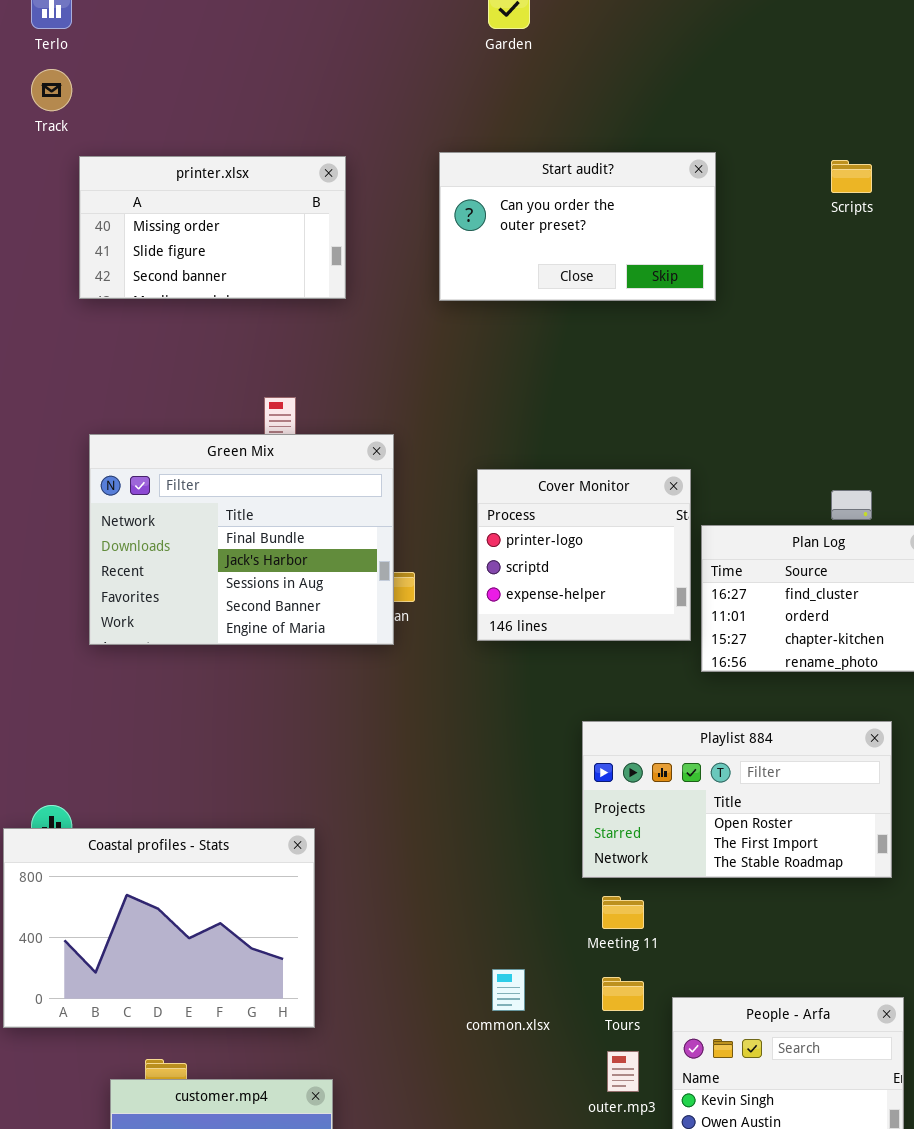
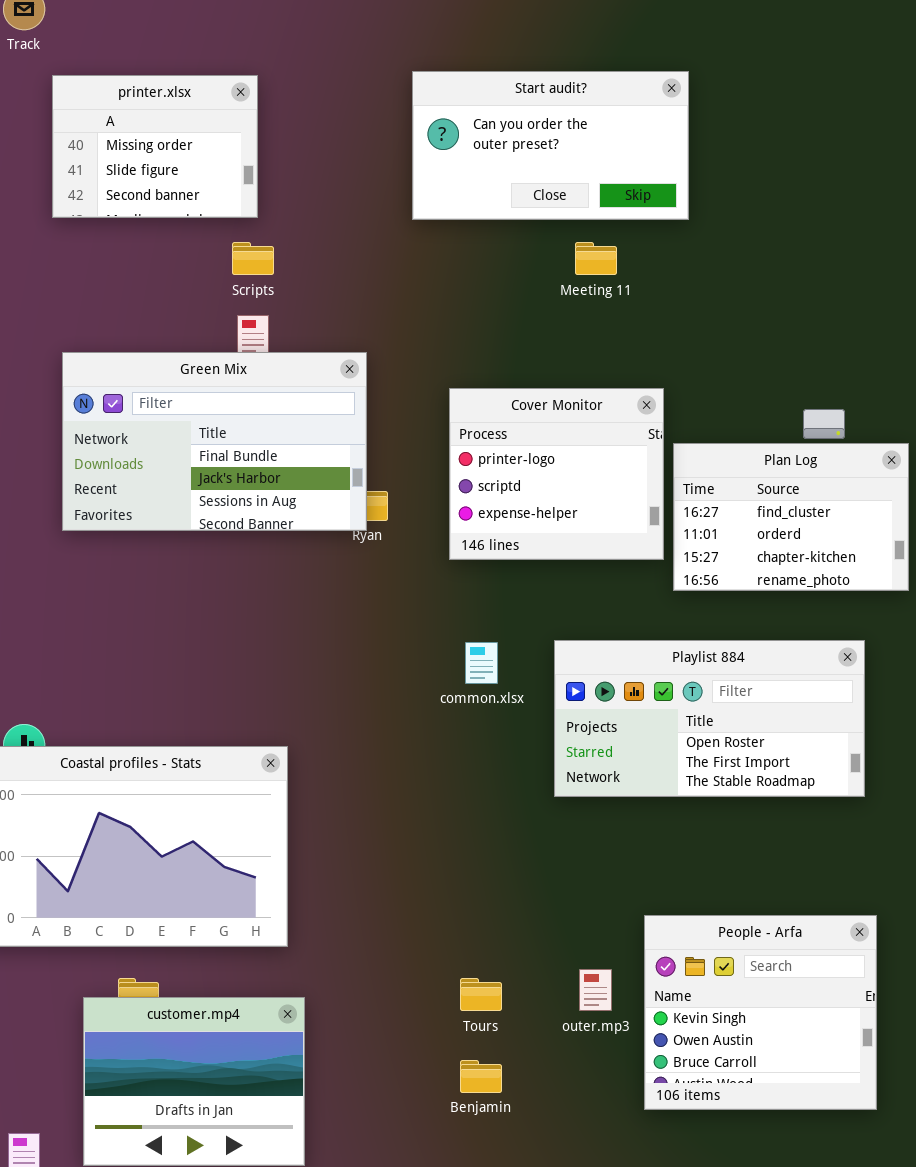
printer.xlsx: [79,156,346,299] -> [52,75,258,218], resized
Scripts: [831,160,872,193] -> [232,242,274,275], moved
Green Mix: [89,434,394,645] -> [62,352,367,531], resized
Meeting 11: [602,896,644,929] -> [575,242,617,275], moved
common.xlsx: [492,969,525,1011] -> [465,642,498,684], moved
Tours: [602,977,644,1011] -> [460,978,502,1011], moved

